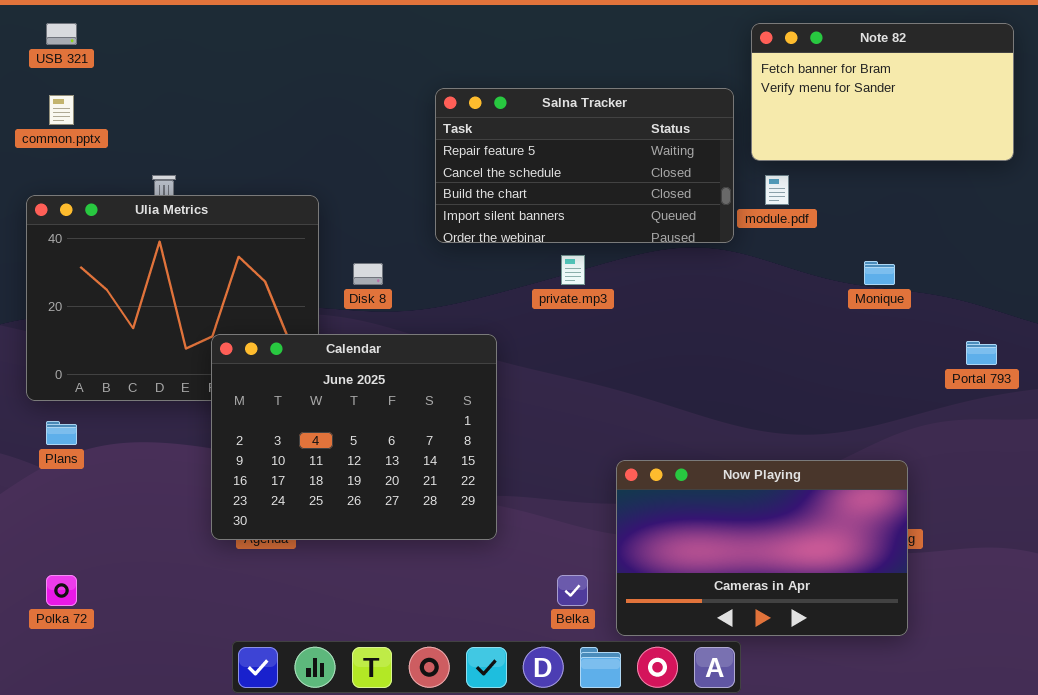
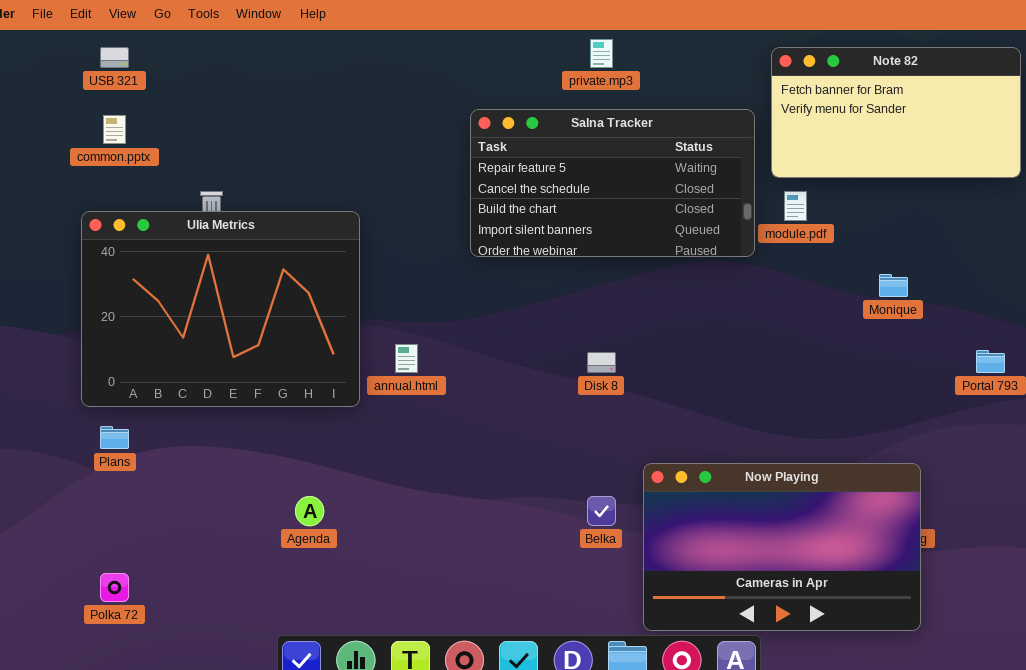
private.mp3: [561,255,585,285] -> [590,39,613,68], moved
Disk 8: [353,263,383,285] -> [587,352,616,373], moved
Calendar: [211,334,497,540] -> none, closed
Belka: [557,575,588,606] -> [587,496,616,526], moved

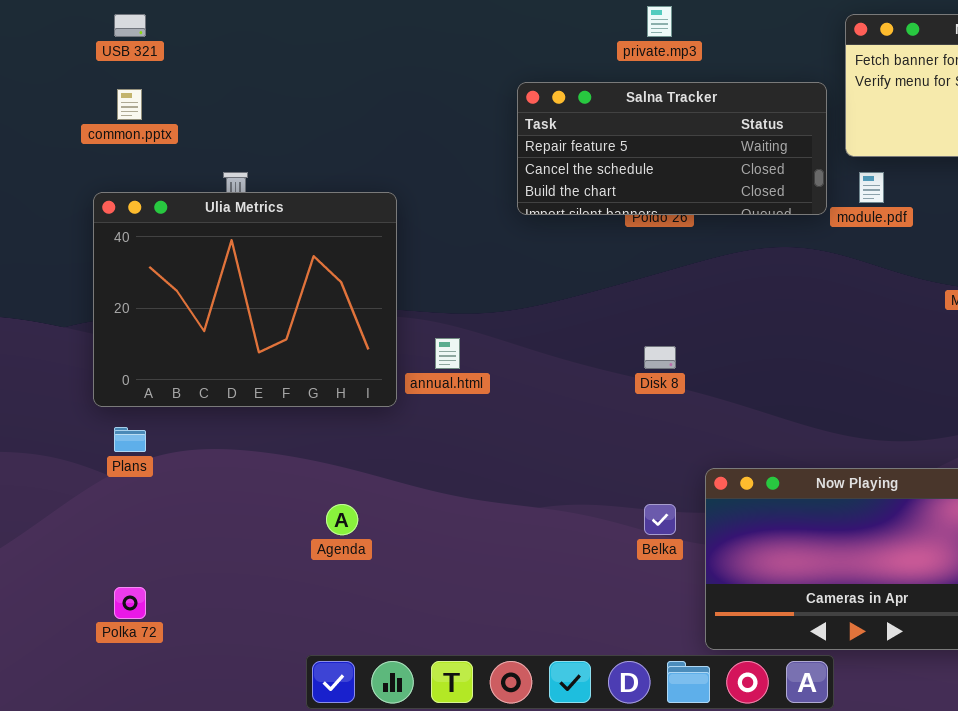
Salna Tracker: [470,109,755,257] -> [517,82,827,215], resized

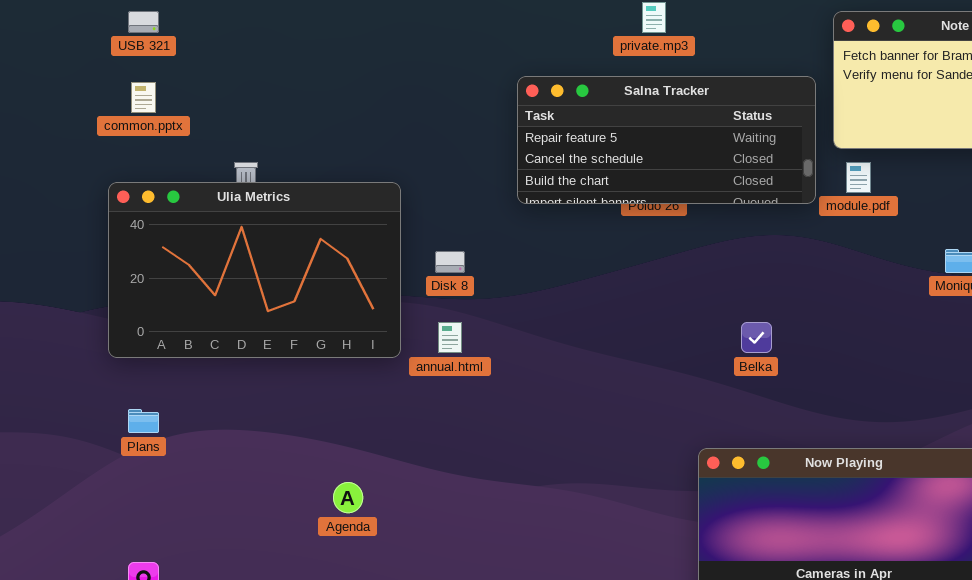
Ulia Metrics: [93,192,397,407] -> [108,182,401,358], resized
Disk 8: [644,346,676,369] -> [435,251,465,273], moved
Belka: [644,504,676,535] -> [741,322,772,353], moved

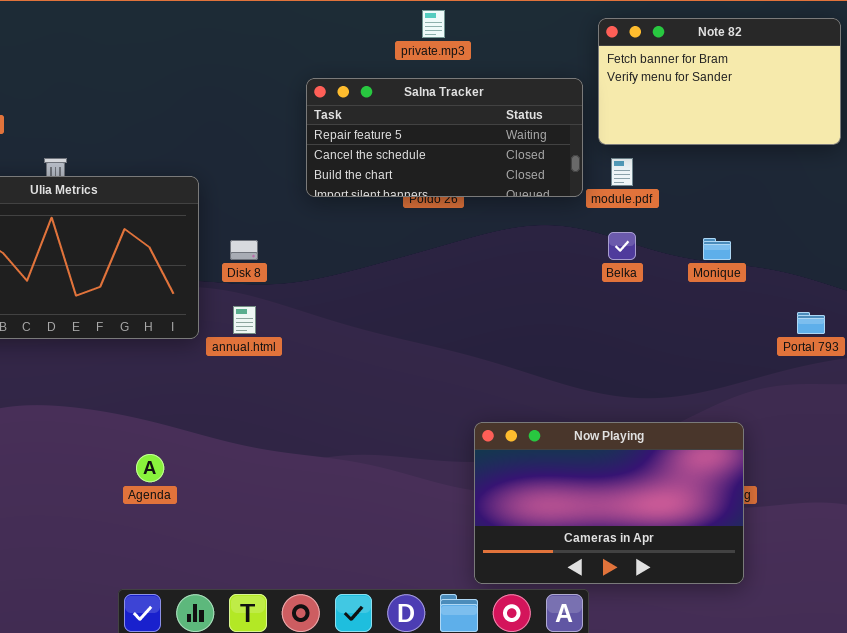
Belka: [741,322,772,353] -> [608,232,636,260], moved

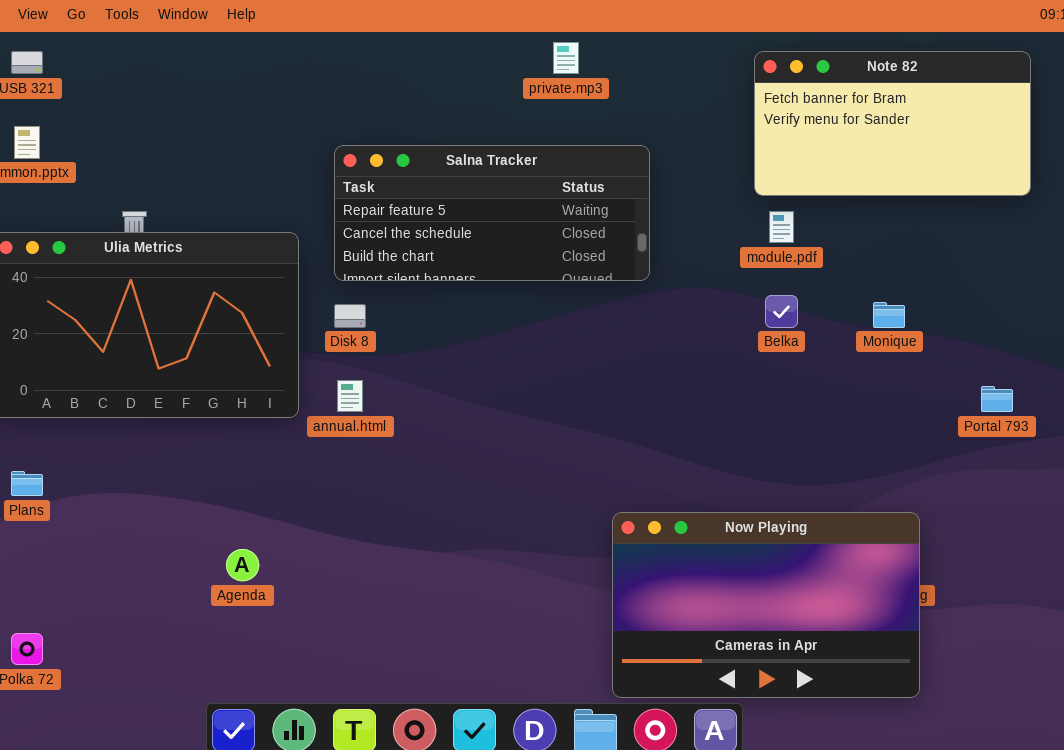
Salna Tracker: [306,78,583,197] -> [334,145,650,281], moved

